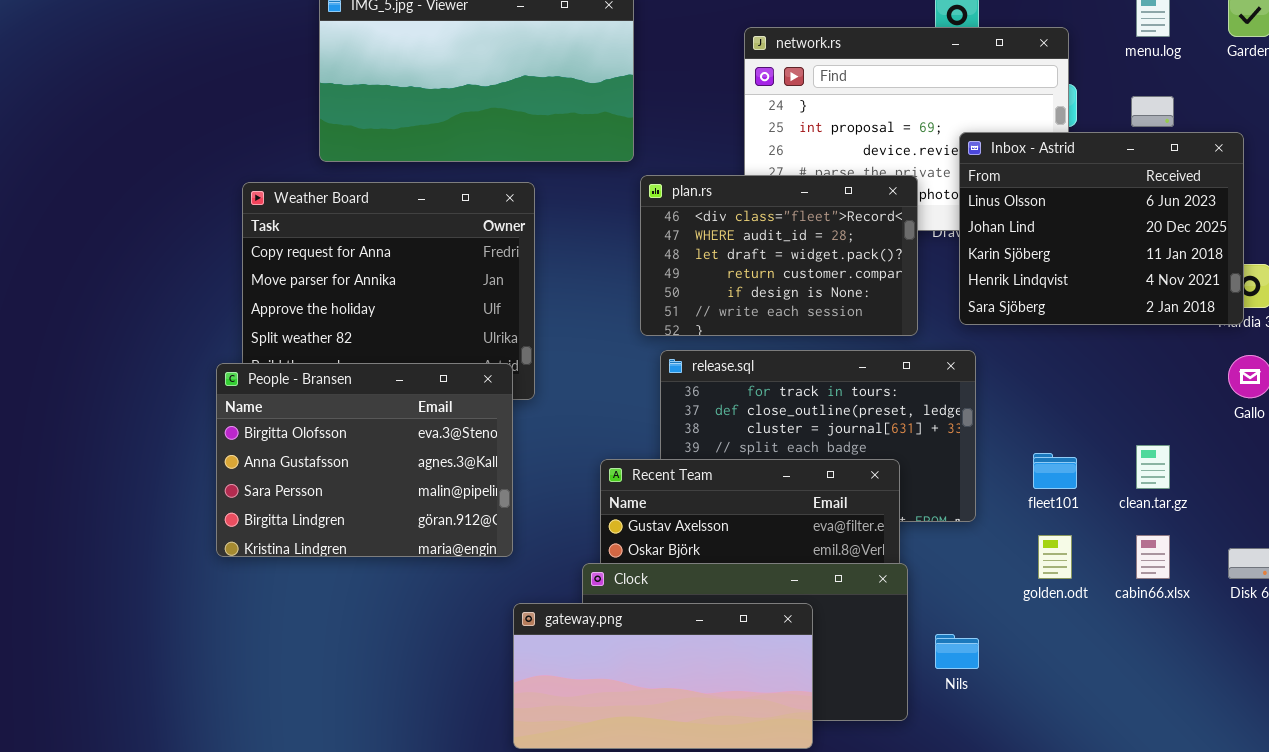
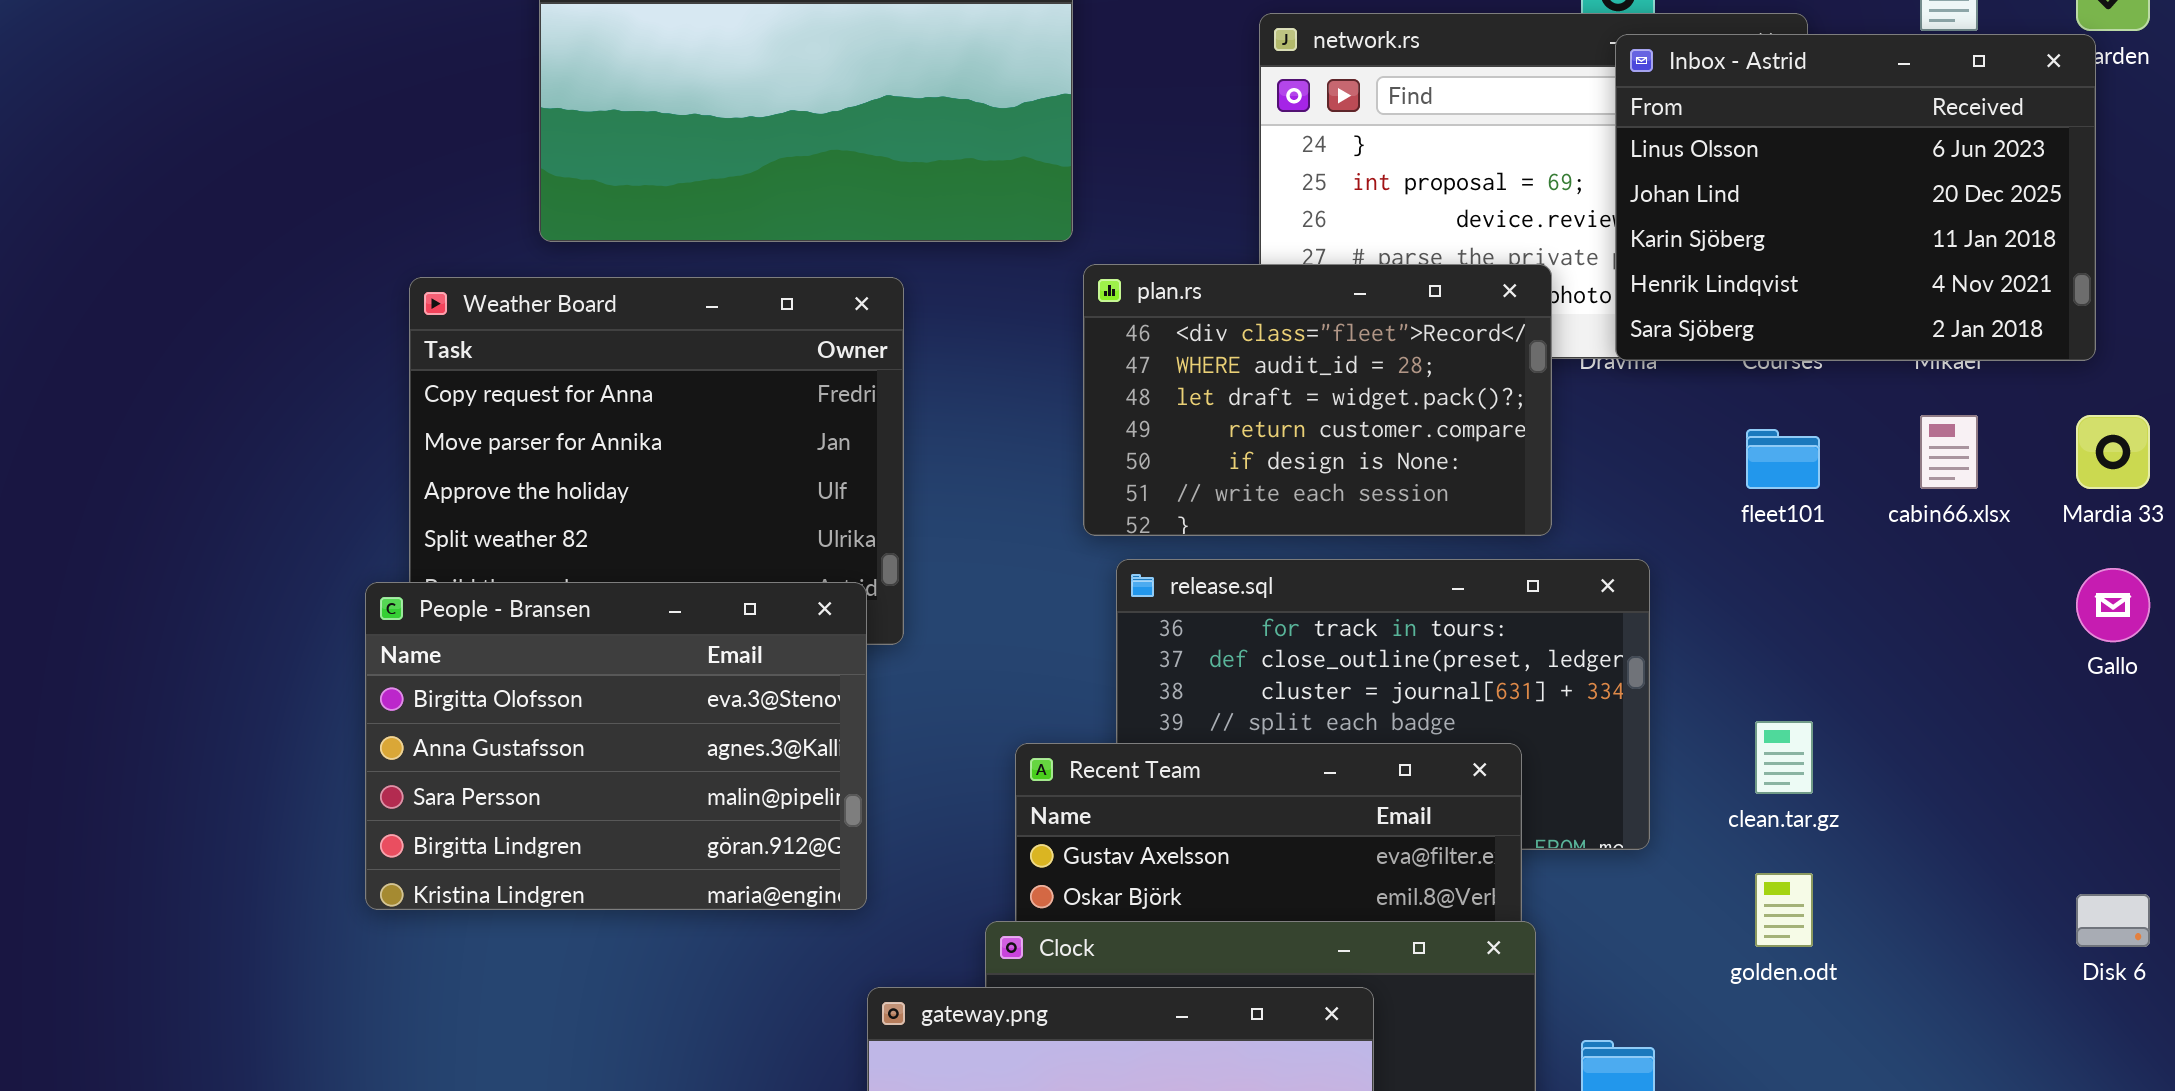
Inbox - Astrid: [959,132,1244,325] -> [1615,34,2096,361], moved
clean.tar.gz: [1136,445,1170,489] -> [1755,721,1813,794], moved
fleet101: [1033,453,1077,489] -> [1746,429,1820,489], moved
cabin66.xlsx: [1136,535,1170,579] -> [1920,415,1978,489], moved

